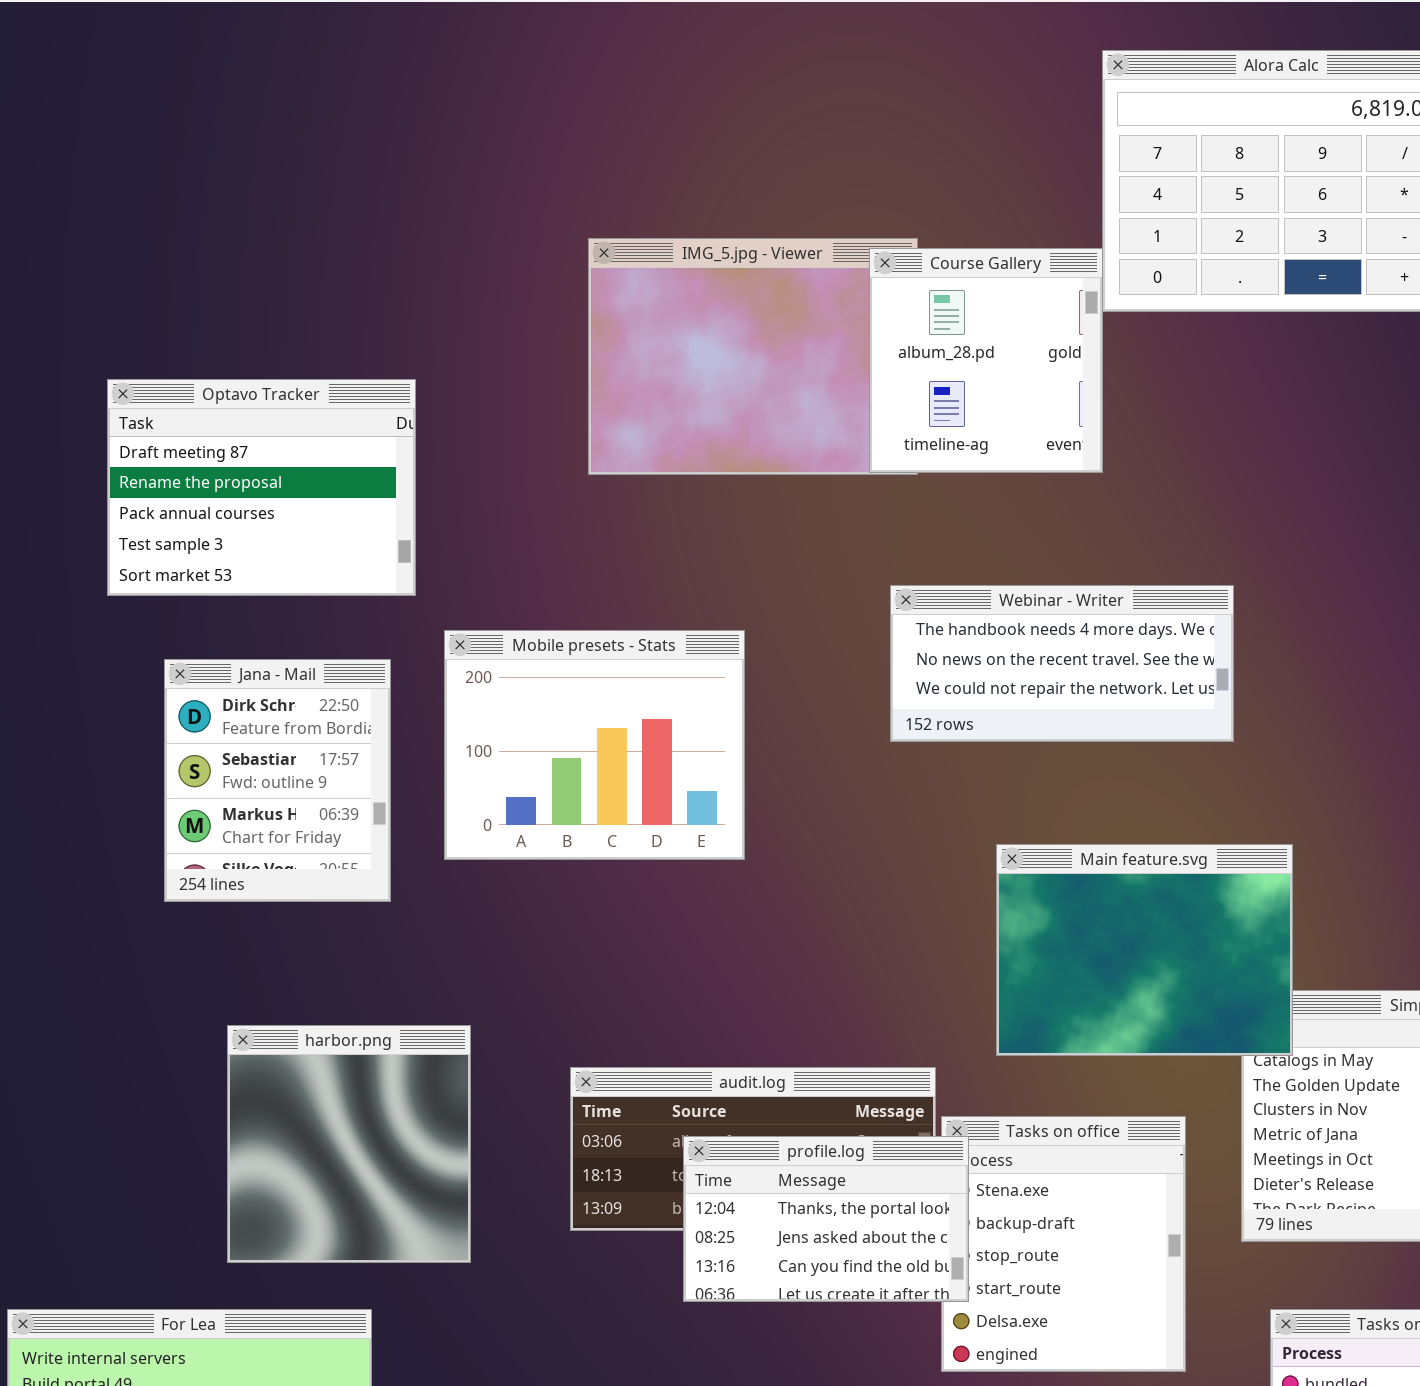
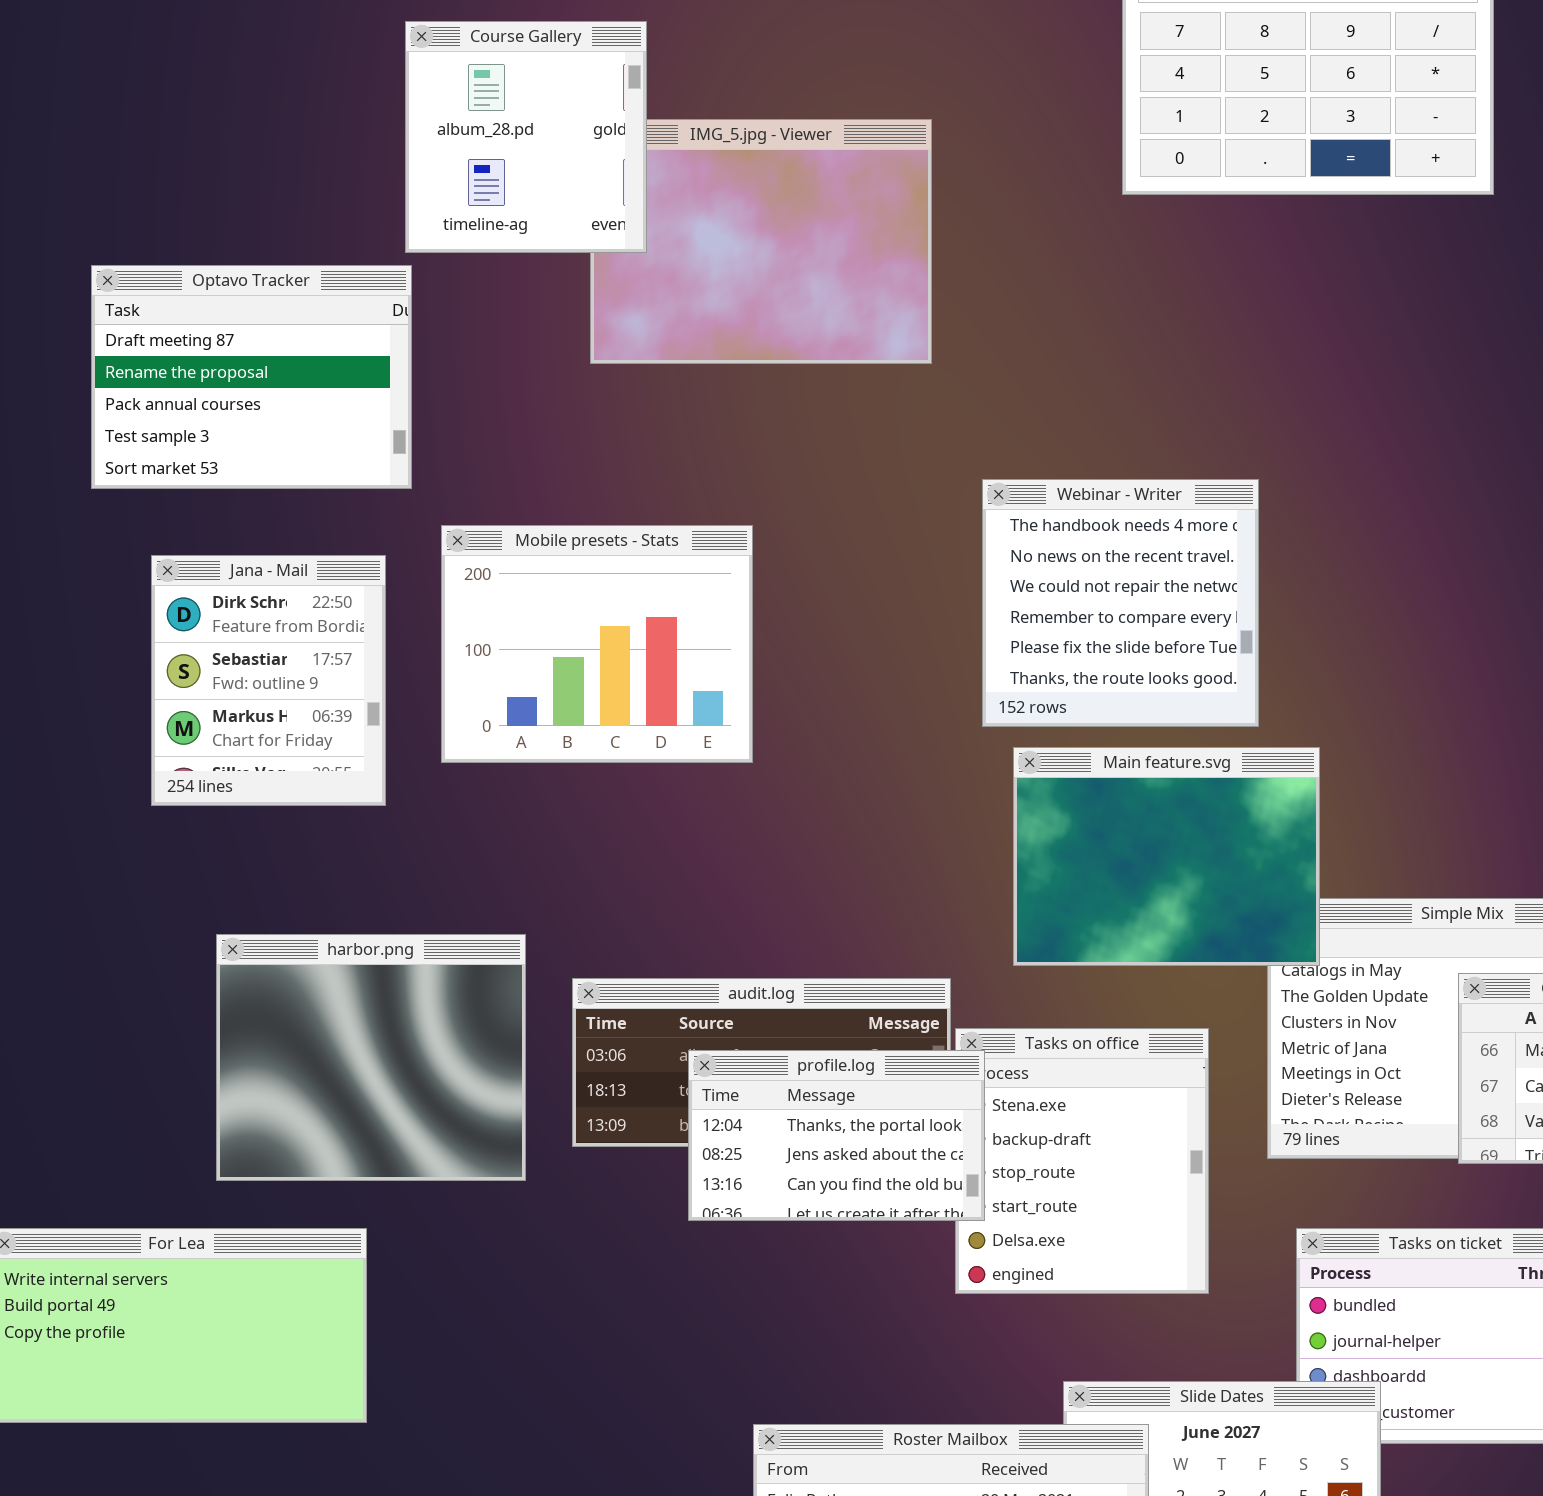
Course Gallery: [869,248,1103,473] -> [405,21,647,253], moved
Webinar - Writer: [890,585,1234,742] -> [982,479,1259,727], resized
harbor.png: [227,1025,471,1263] -> [216,934,526,1181], resized

